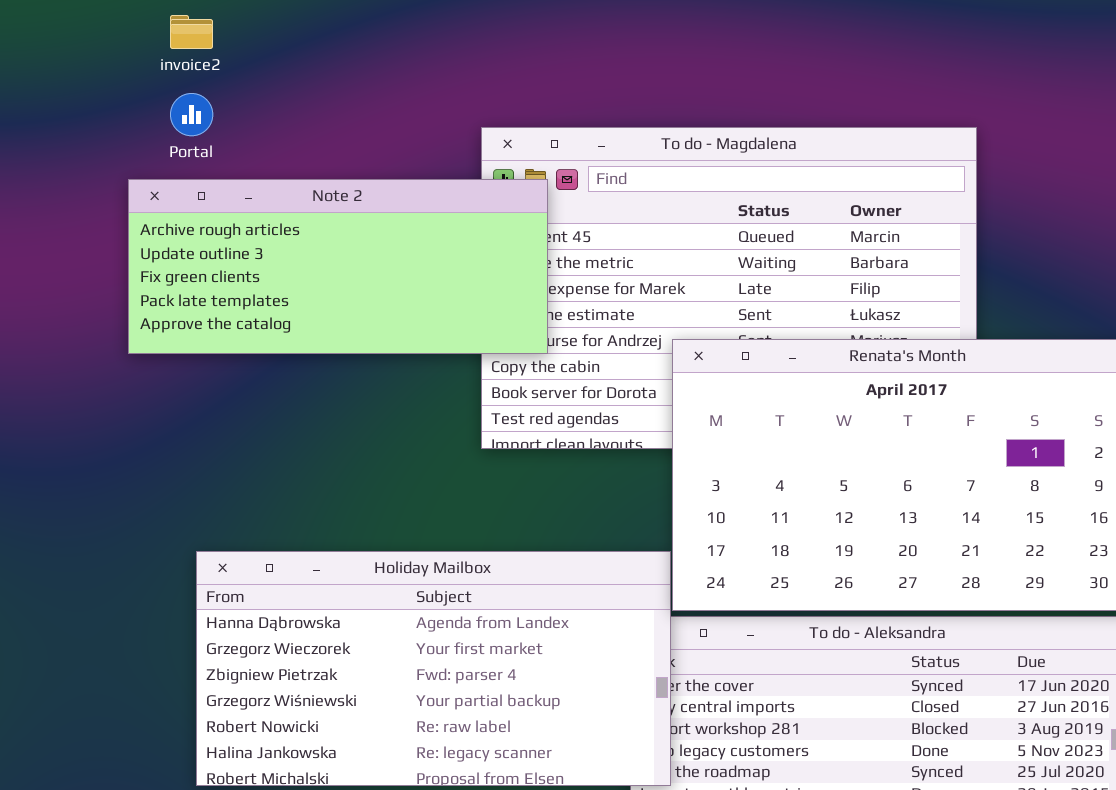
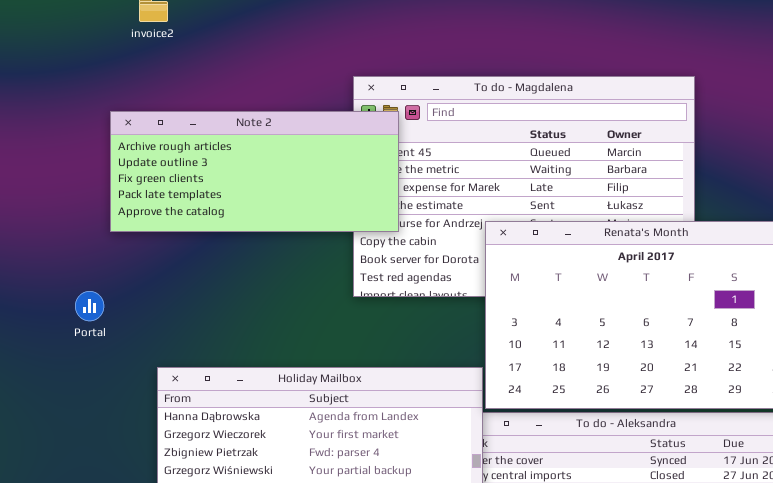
Portal: [170,93,213,136] -> [75,291,104,321], moved

